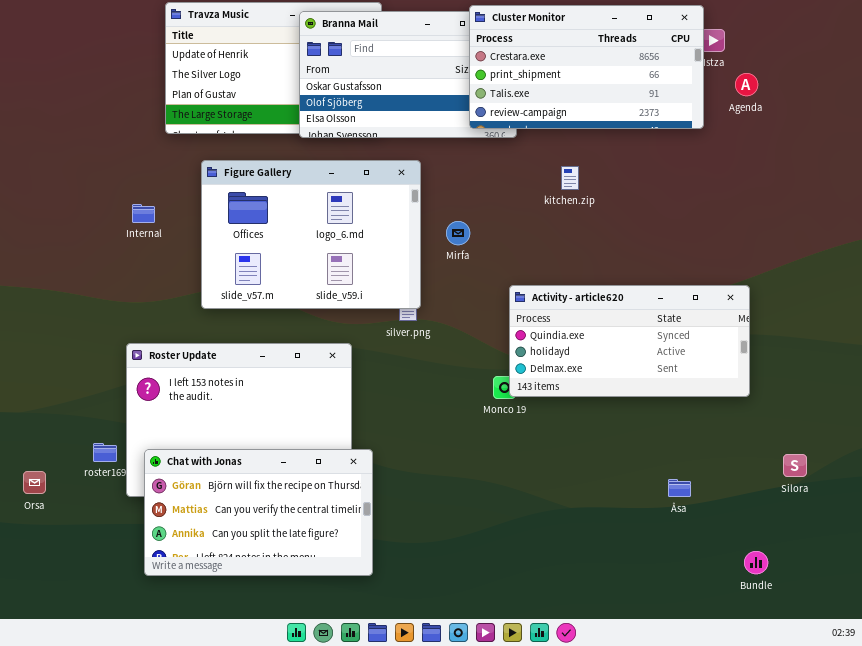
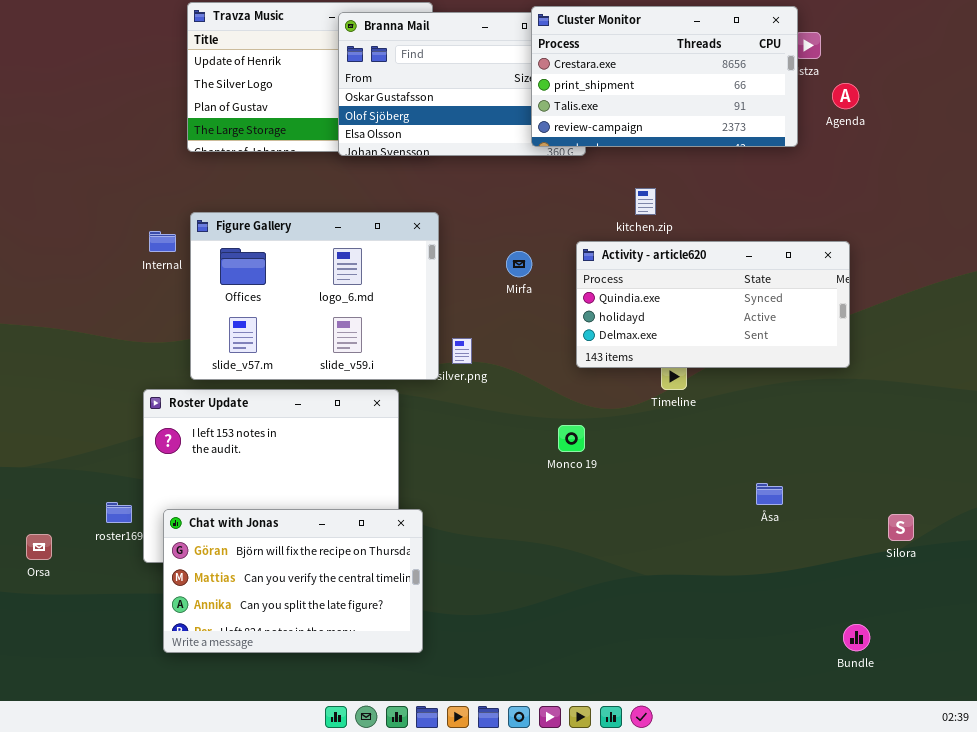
Figure Gallery: [201,160,421,309] -> [190,212,439,380], moved
Activity - article620: [509,285,750,397] -> [576,241,850,368], moved
Åsa: [668,479,691,497] -> [756,483,783,505], moved

